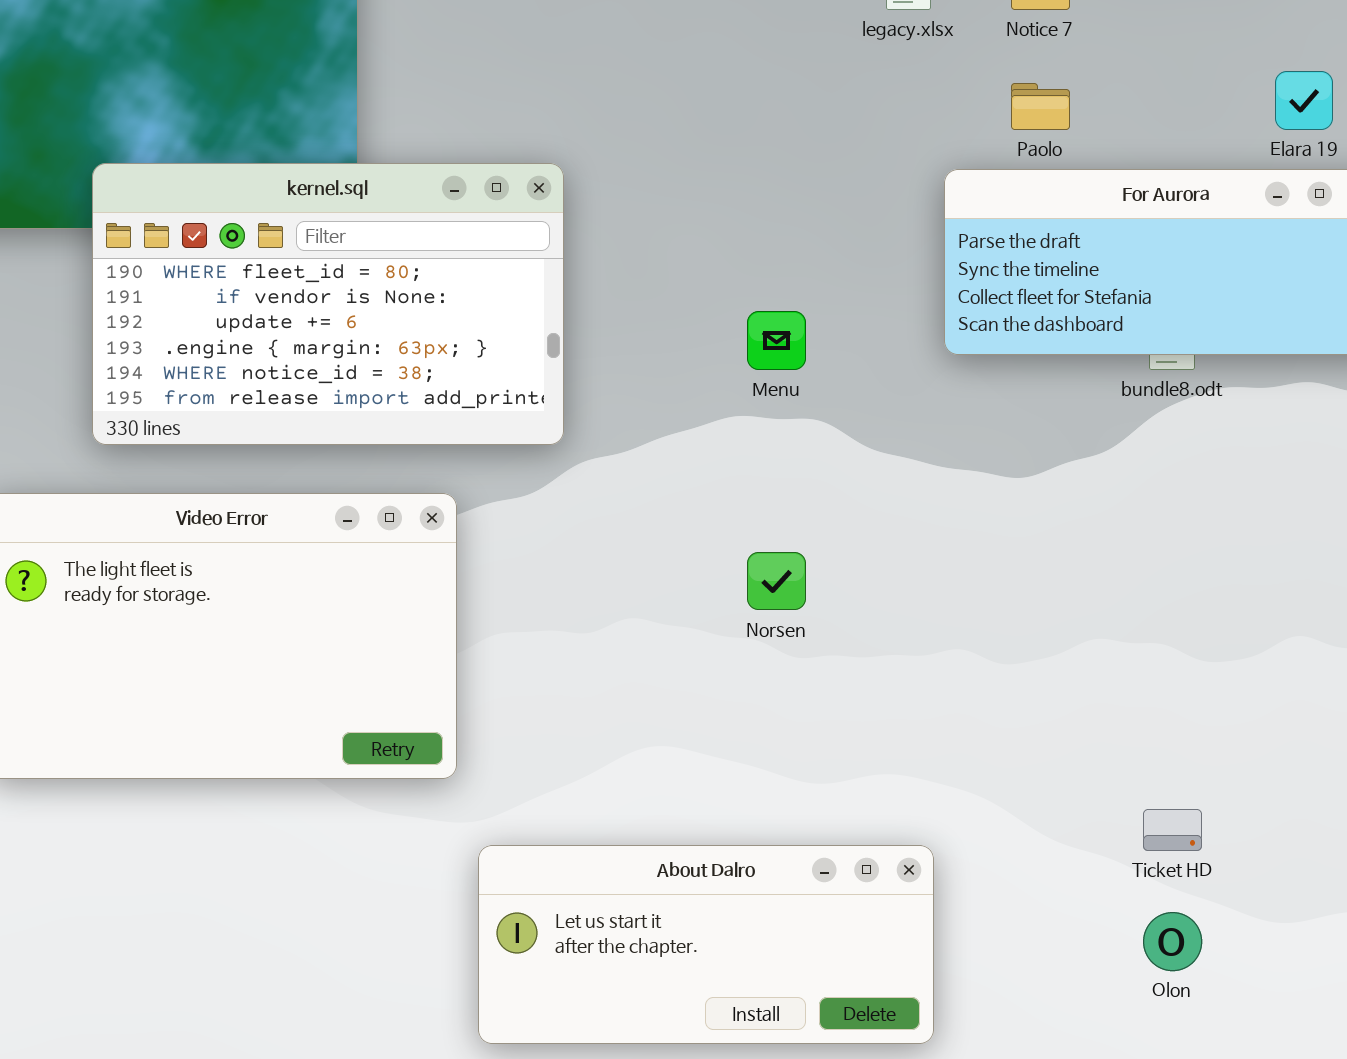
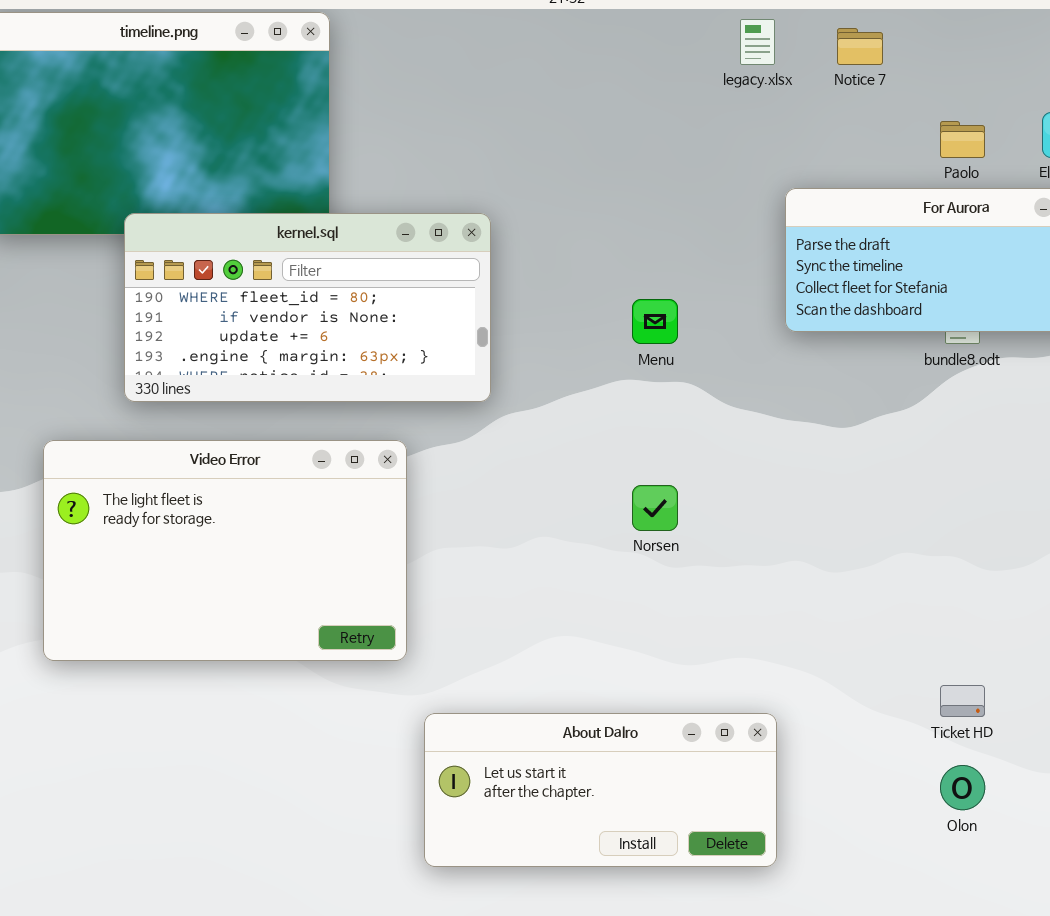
Paolo: [1011,83,1070,130] -> [940,121,985,158], moved
kernel.sql: [92,163,564,445] -> [124,213,491,402], resized

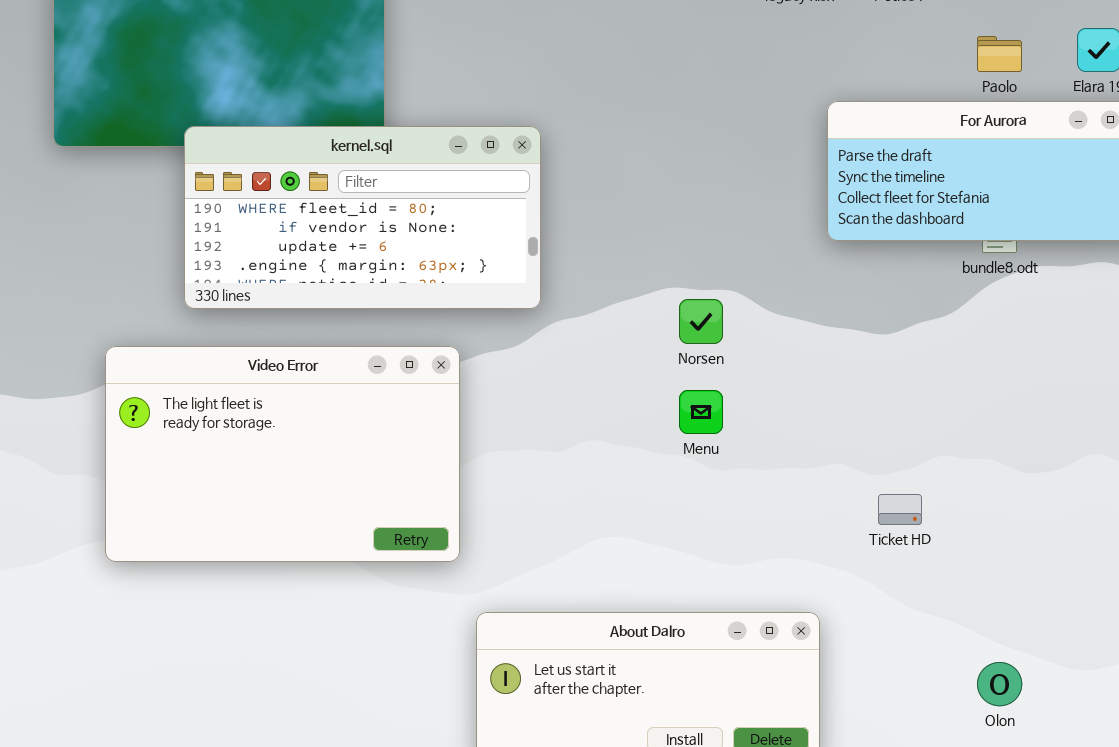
Menu: [632,299,678,344] -> [679,390,723,434], moved
Norsen: [632,485,678,531] -> [679,299,723,344], moved
Ticket HD: [940,685,985,717] -> [878,494,922,525], moved

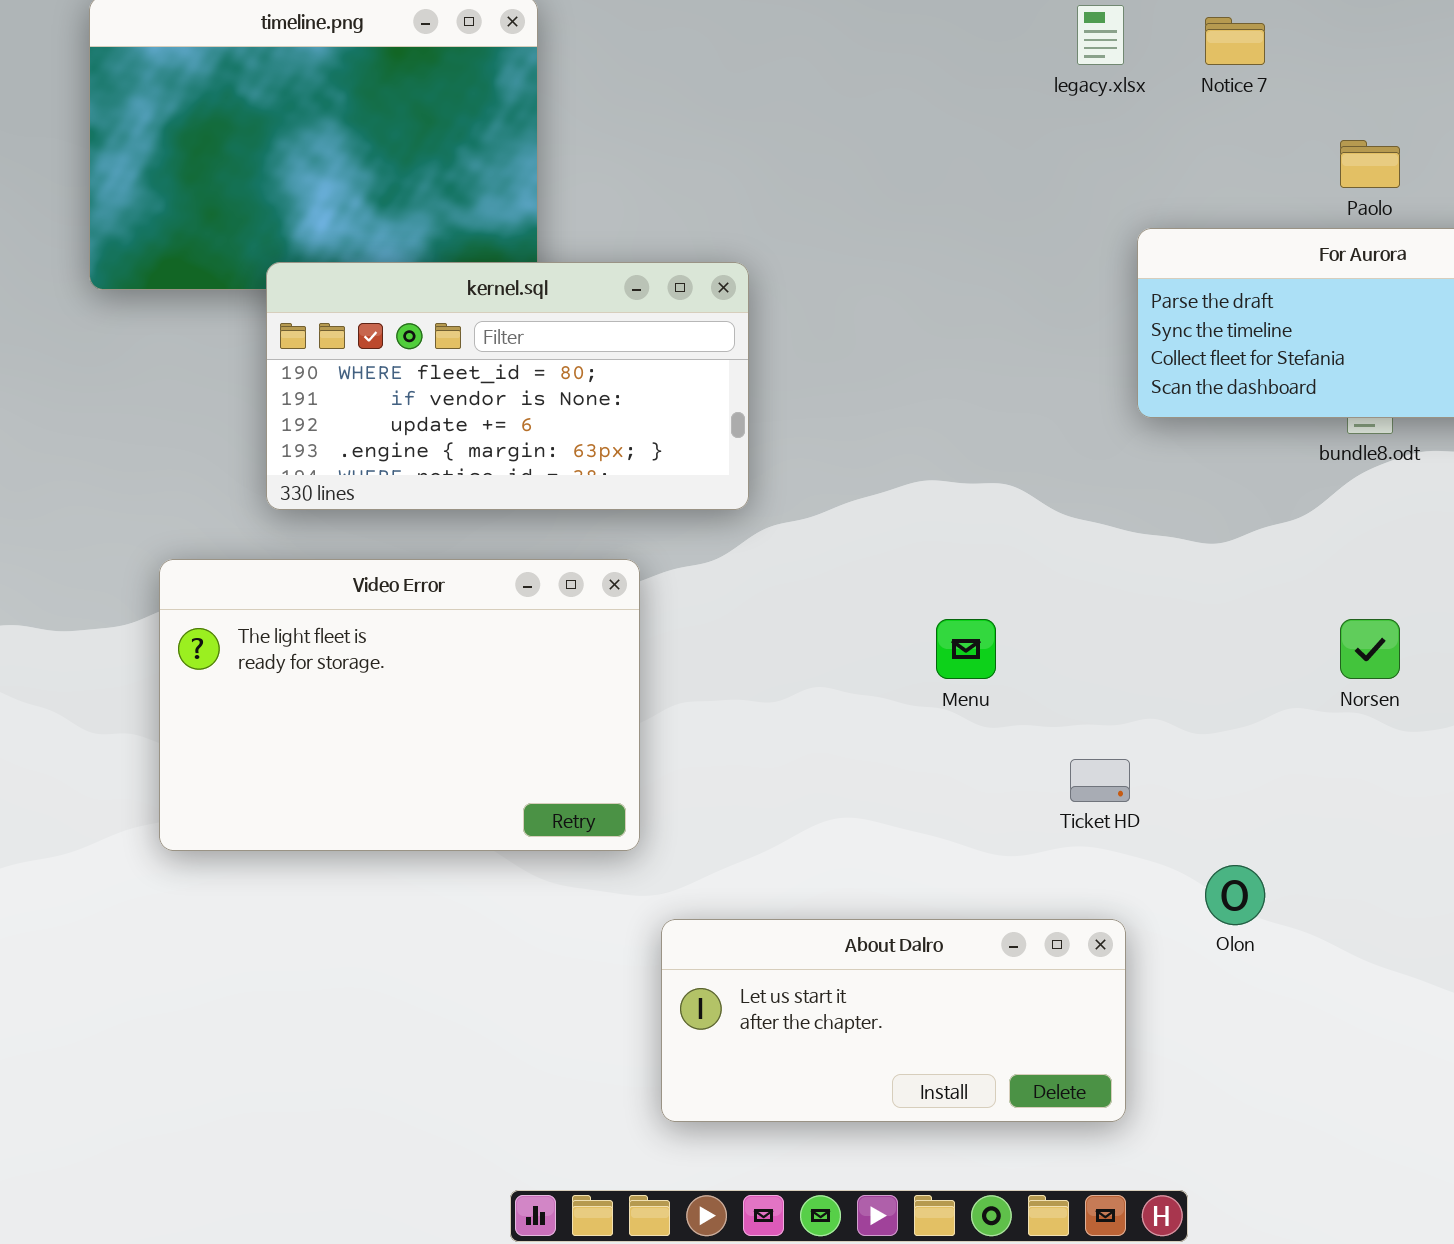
Norsen: [679,299,723,344] -> [1340,619,1400,679], moved
Ticket HD: [878,494,922,525] -> [1070,759,1130,802], moved
Olon: [977,662,1022,706] -> [1205,865,1265,925], moved

